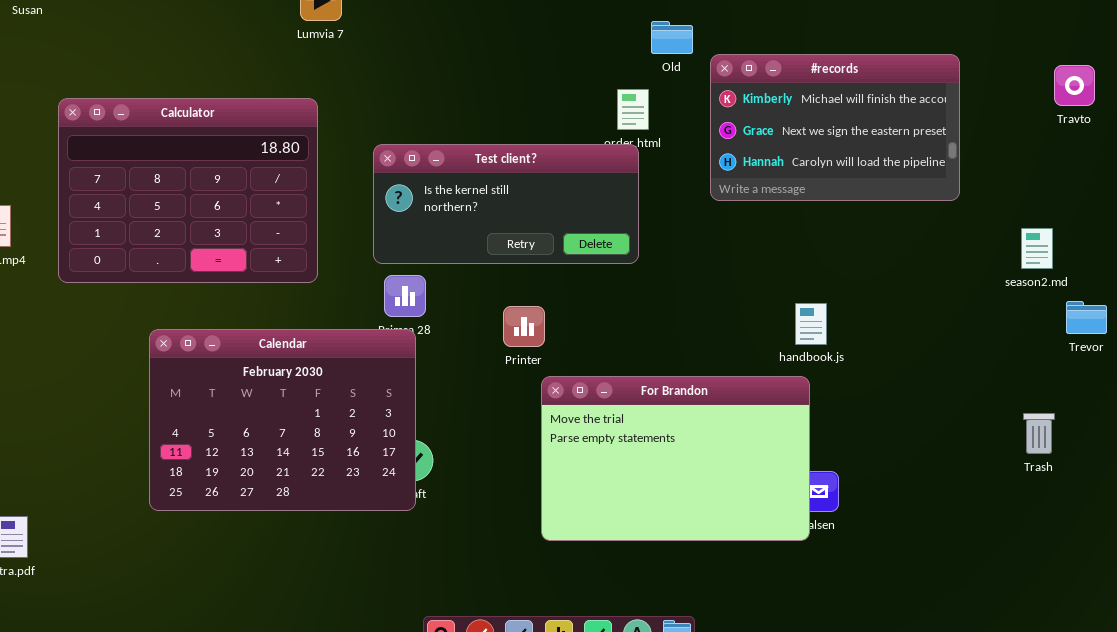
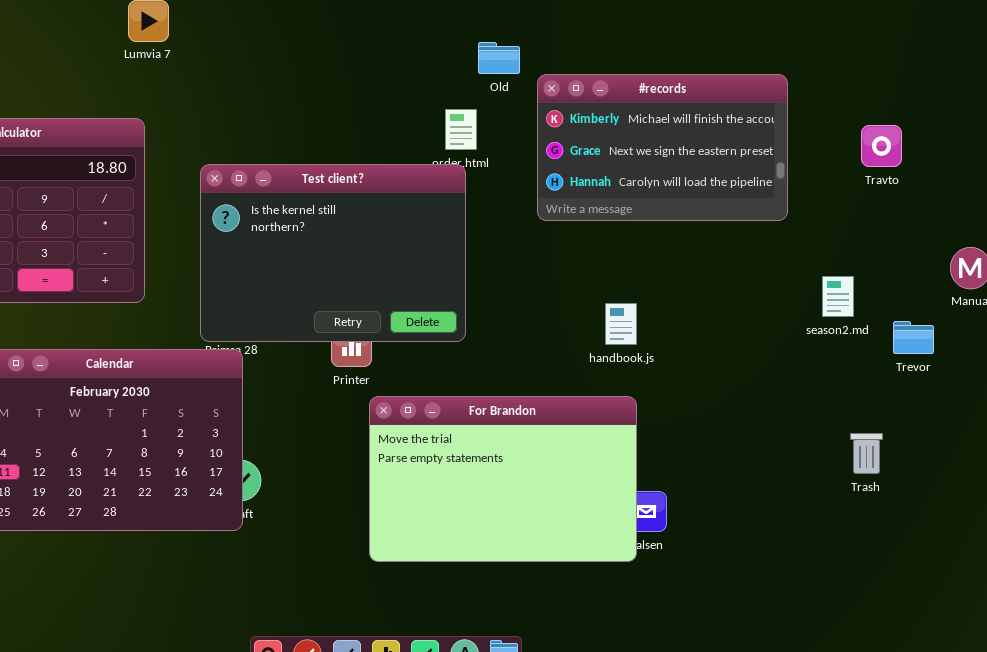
Travto: [1054,65,1095,106] -> [861,125,902,167], moved
Test client?: [373,144,639,264] -> [200,164,466,342], resized
season2.md: [1021,228,1053,269] -> [822,276,854,317], moved
handbook.js: [795,303,827,345] -> [605,303,637,345], moved

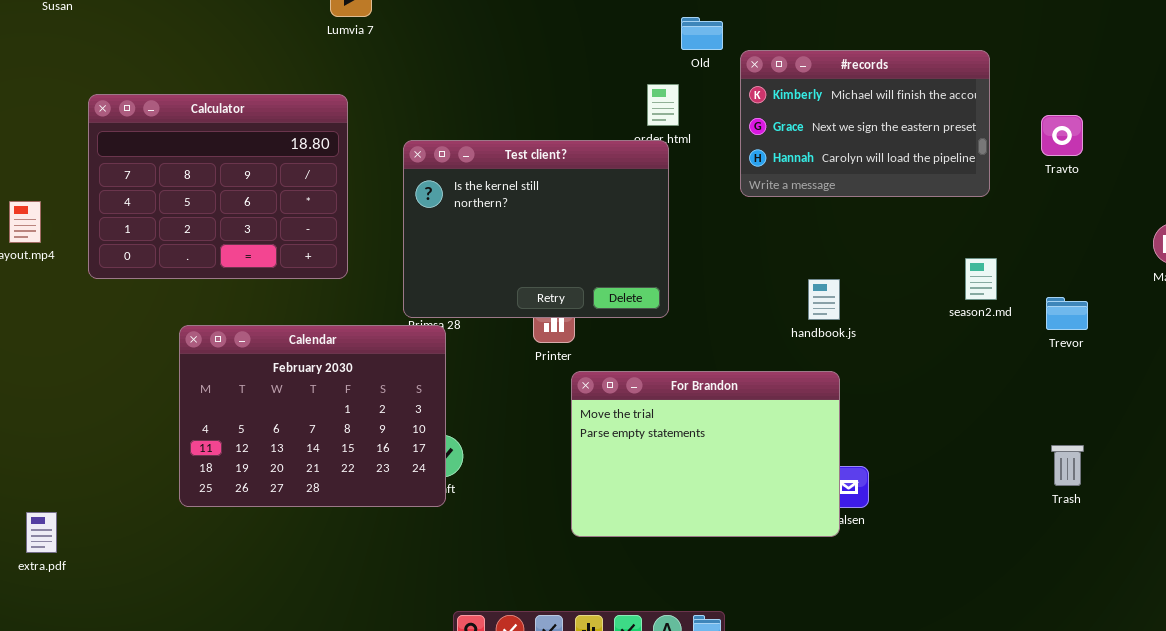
Travto: [861,125,902,167] -> [1041,115,1083,156], moved
season2.md: [822,276,854,317] -> [965,258,997,300], moved
Trevor: [893,321,934,354] -> [1046,297,1088,330], moved
Trash: [850,433,883,474] -> [1051,445,1084,486], moved

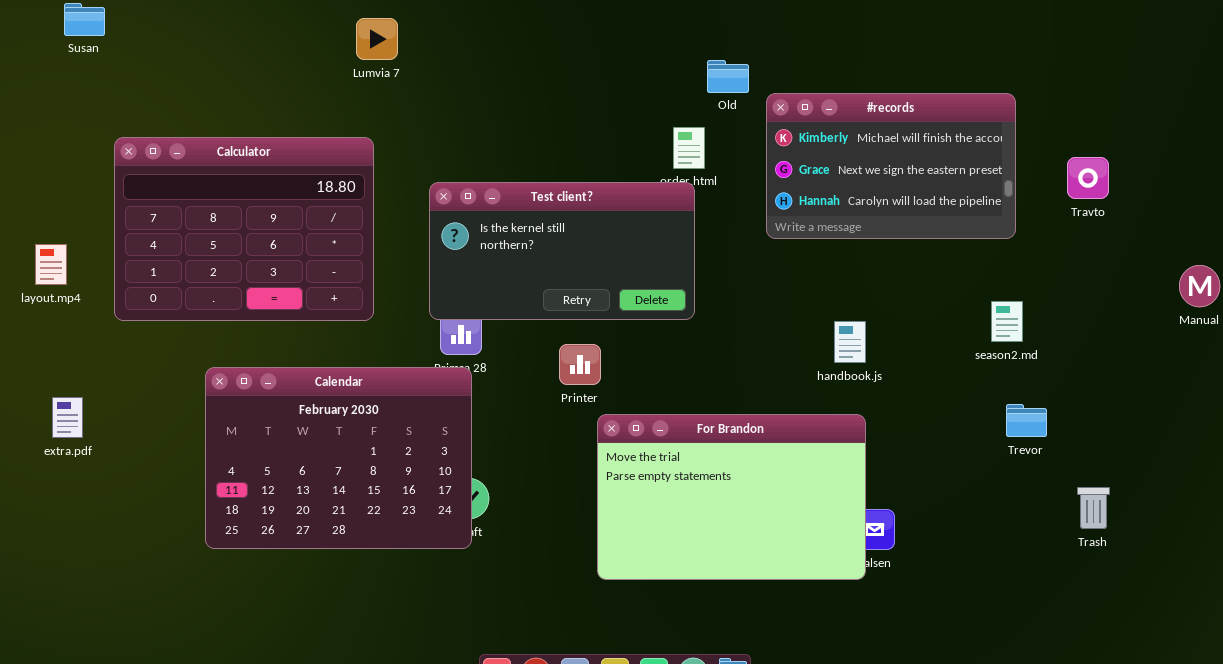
Test client?: [403,140,669,318] -> [429,182,695,320], resized
Trevor: [1046,297,1088,330] -> [1006,404,1047,437], moved
extra.pdf: [26,512,57,553] -> [52,397,83,438], moved

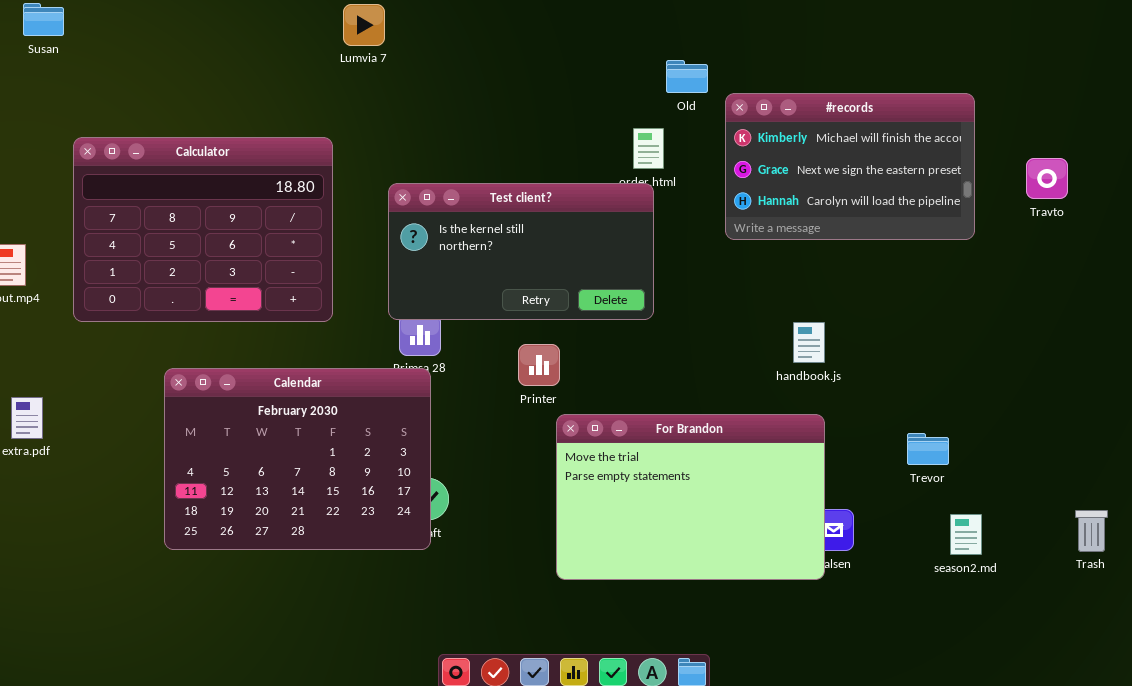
Lumvia 7: [356,18,398,60] -> [343,4,385,46], moved
season2.md: [991,301,1023,342] -> [950,514,982,555], moved
Trevor: [1006,404,1047,437] -> [907,433,949,465], moved
Trash: [1077,487,1110,529] -> [1075,510,1108,552], moved

